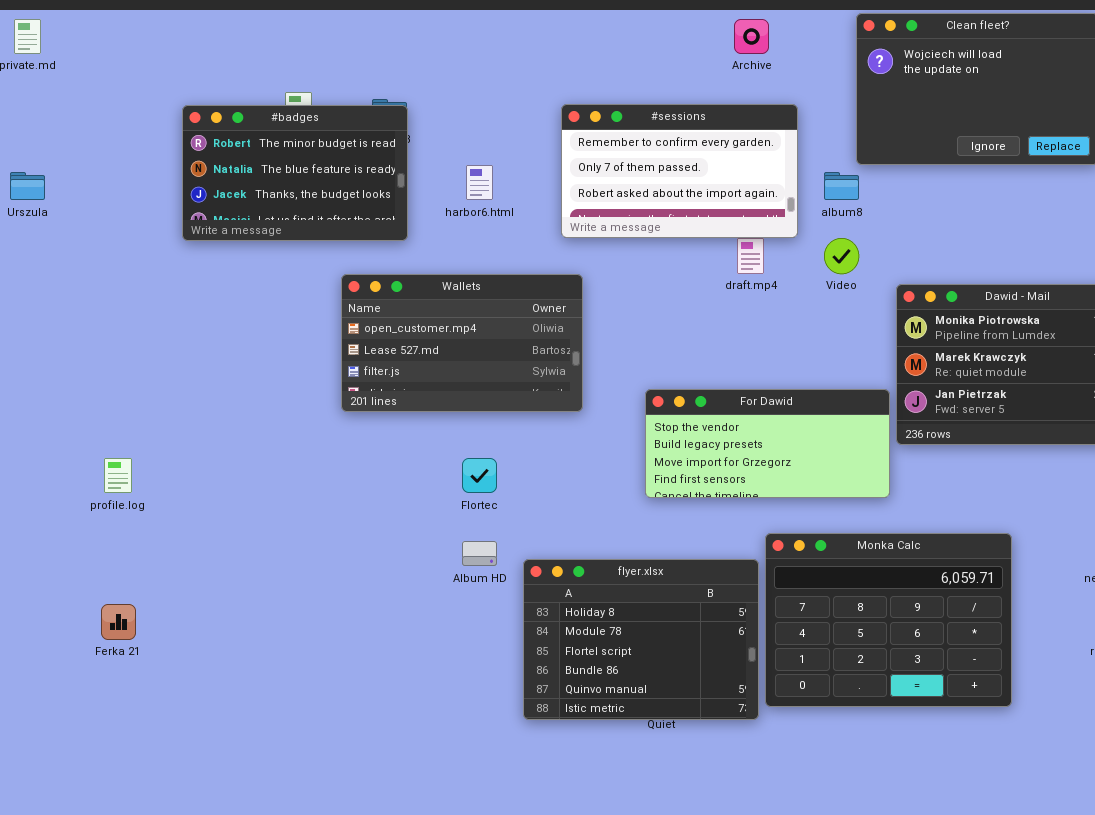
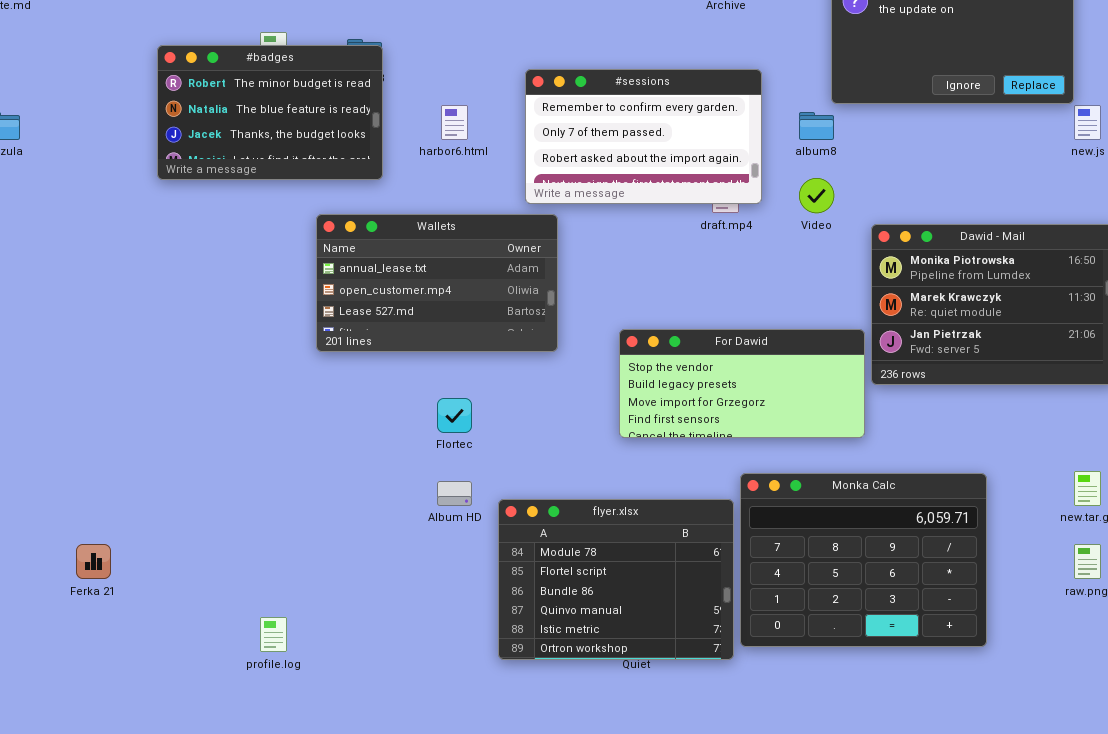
#sessions: [561,104,798,238] -> [525,69,762,204], moved
Wallets: [341,274,583,412] -> [316,214,558,352], scrolled up 1 row
profile.log: [104,458,132,493] -> [260,617,287,652], moved
flyer.xlsx: [523,559,759,720] -> [498,499,734,660], scrolled down 1 row

